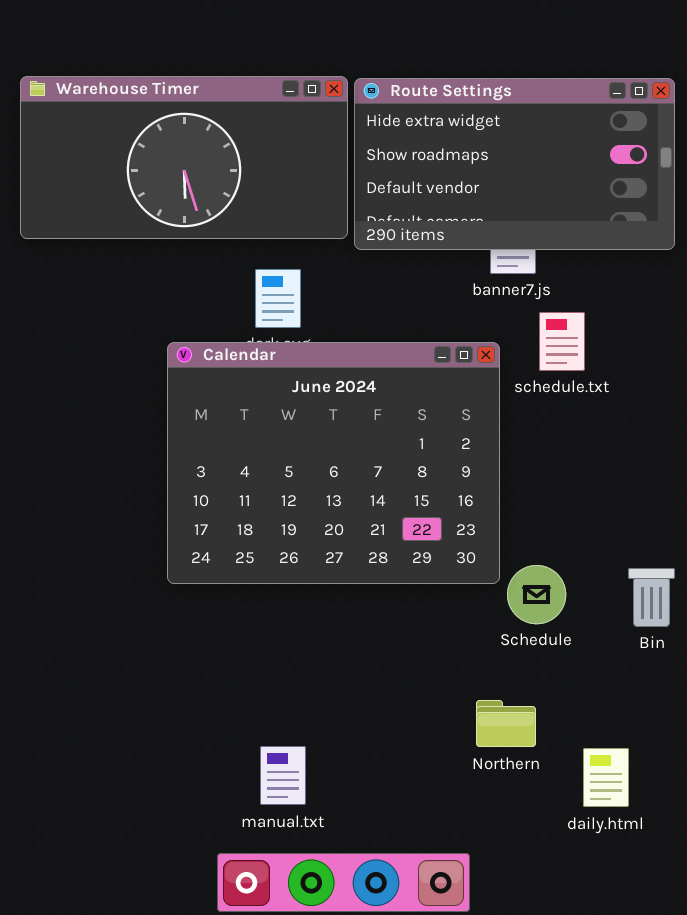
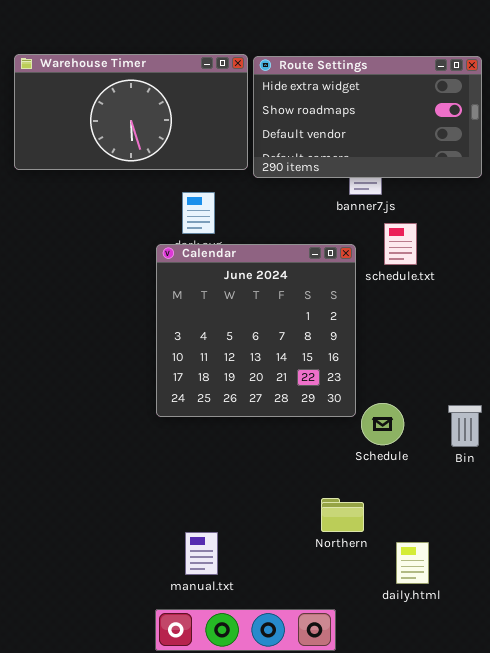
Calendar: [167,342,500,584] -> [156,244,356,417], resized
Northern: [476,700,536,747] -> [321,498,364,532], moved
daily.html: [583,748,629,807] -> [396,542,429,584], moved

